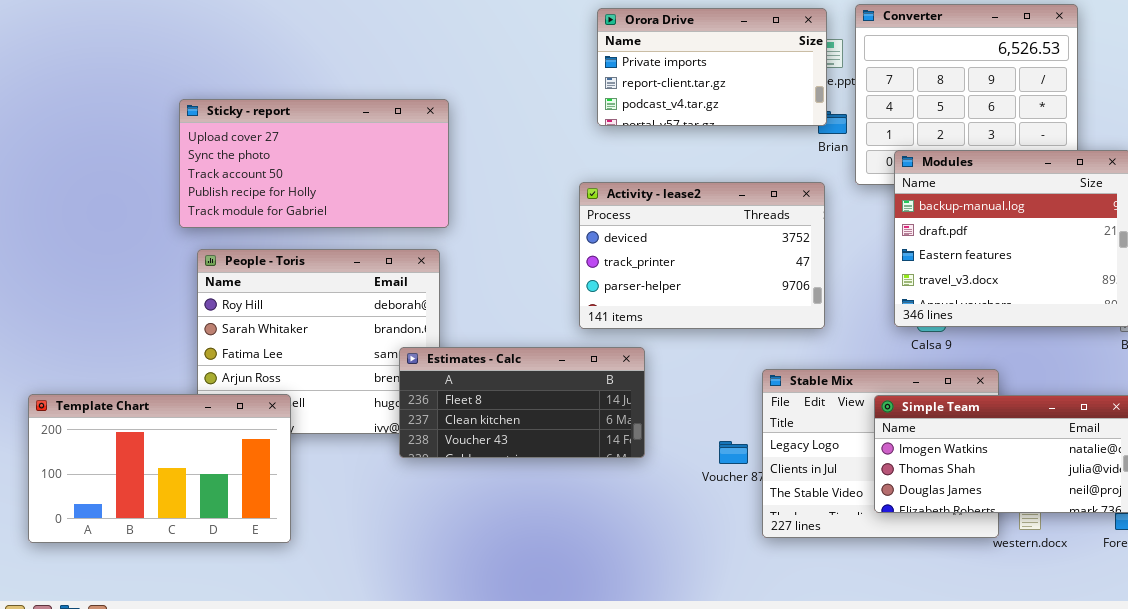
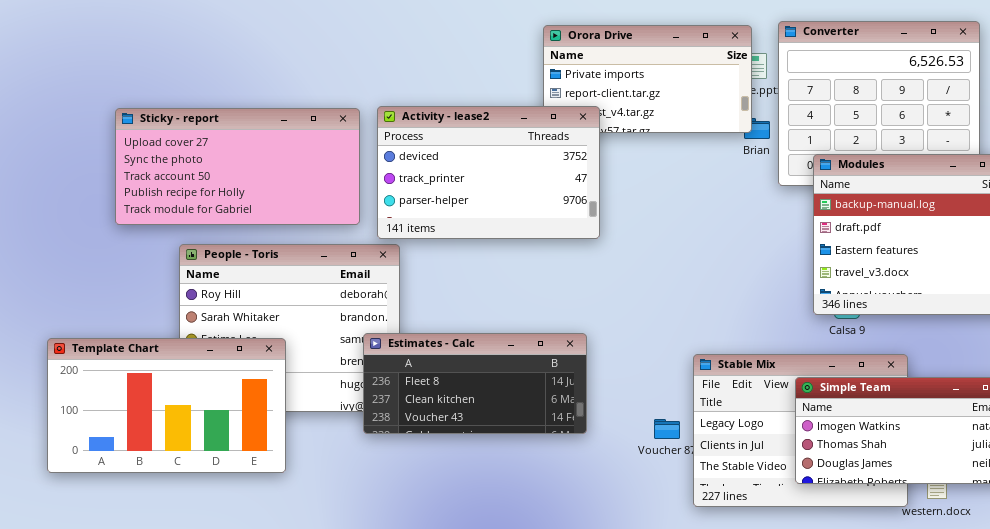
Sticky - report: [179,99,449,228] -> [115,108,360,225], moved
Activity - lease2: [579,182,825,329] -> [377,106,600,239], moved
Template Chart: [28,394,291,543] -> [47,338,286,473], moved

